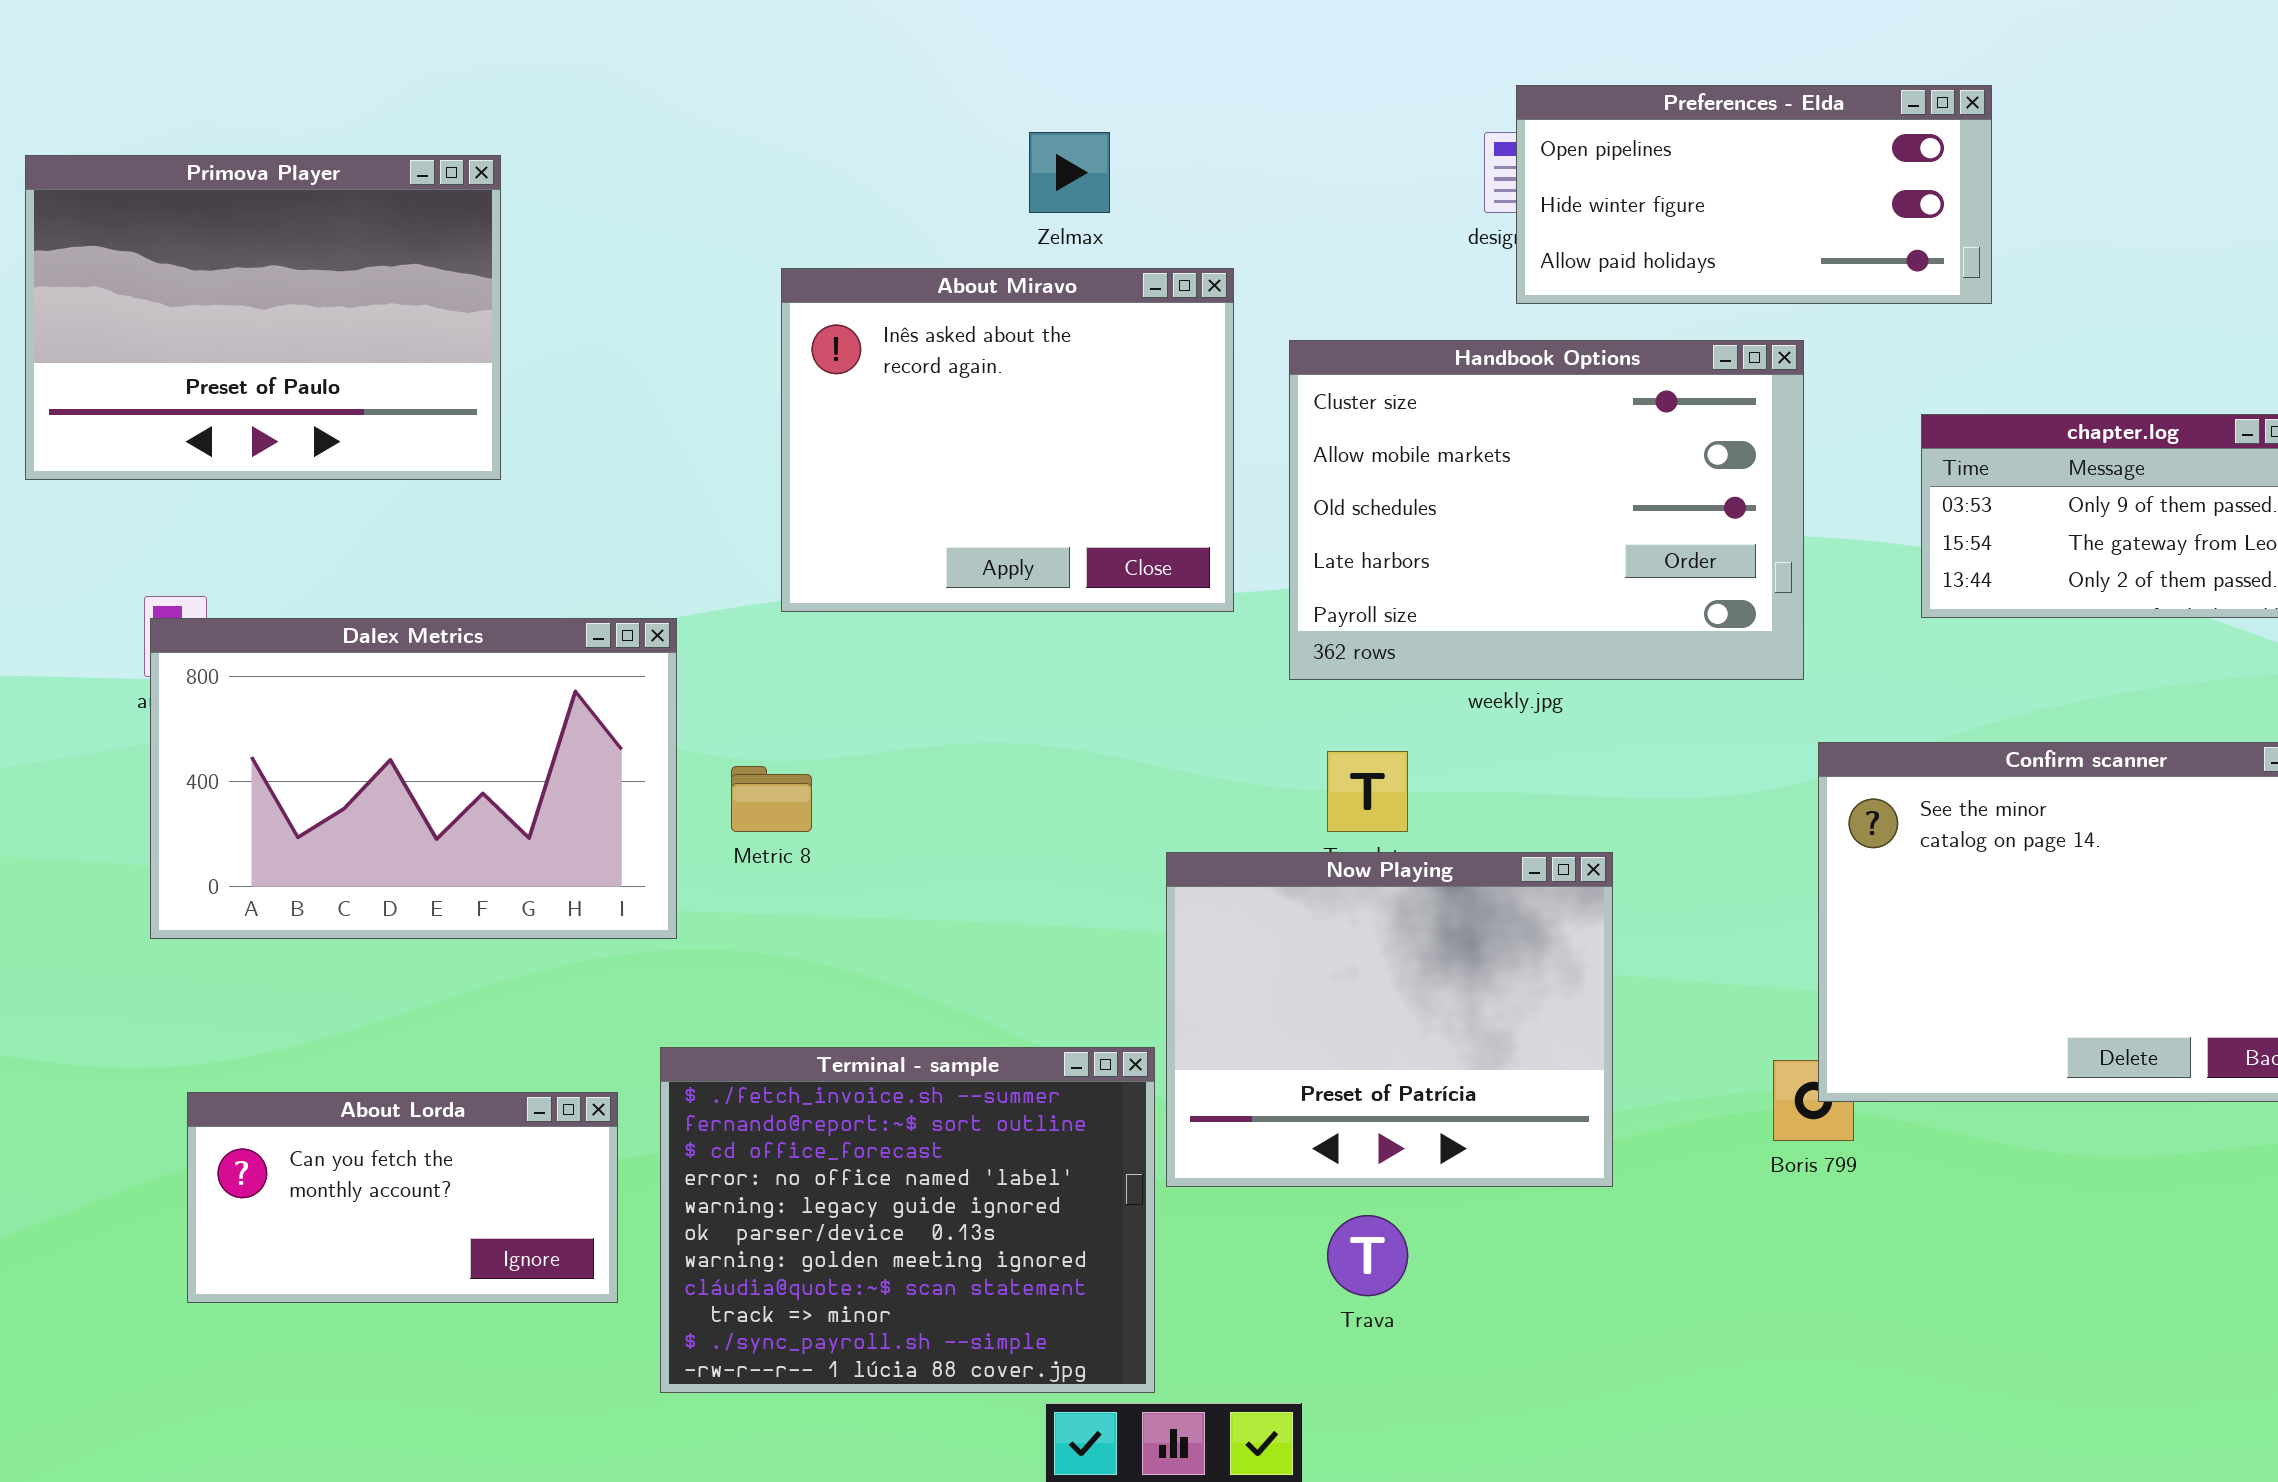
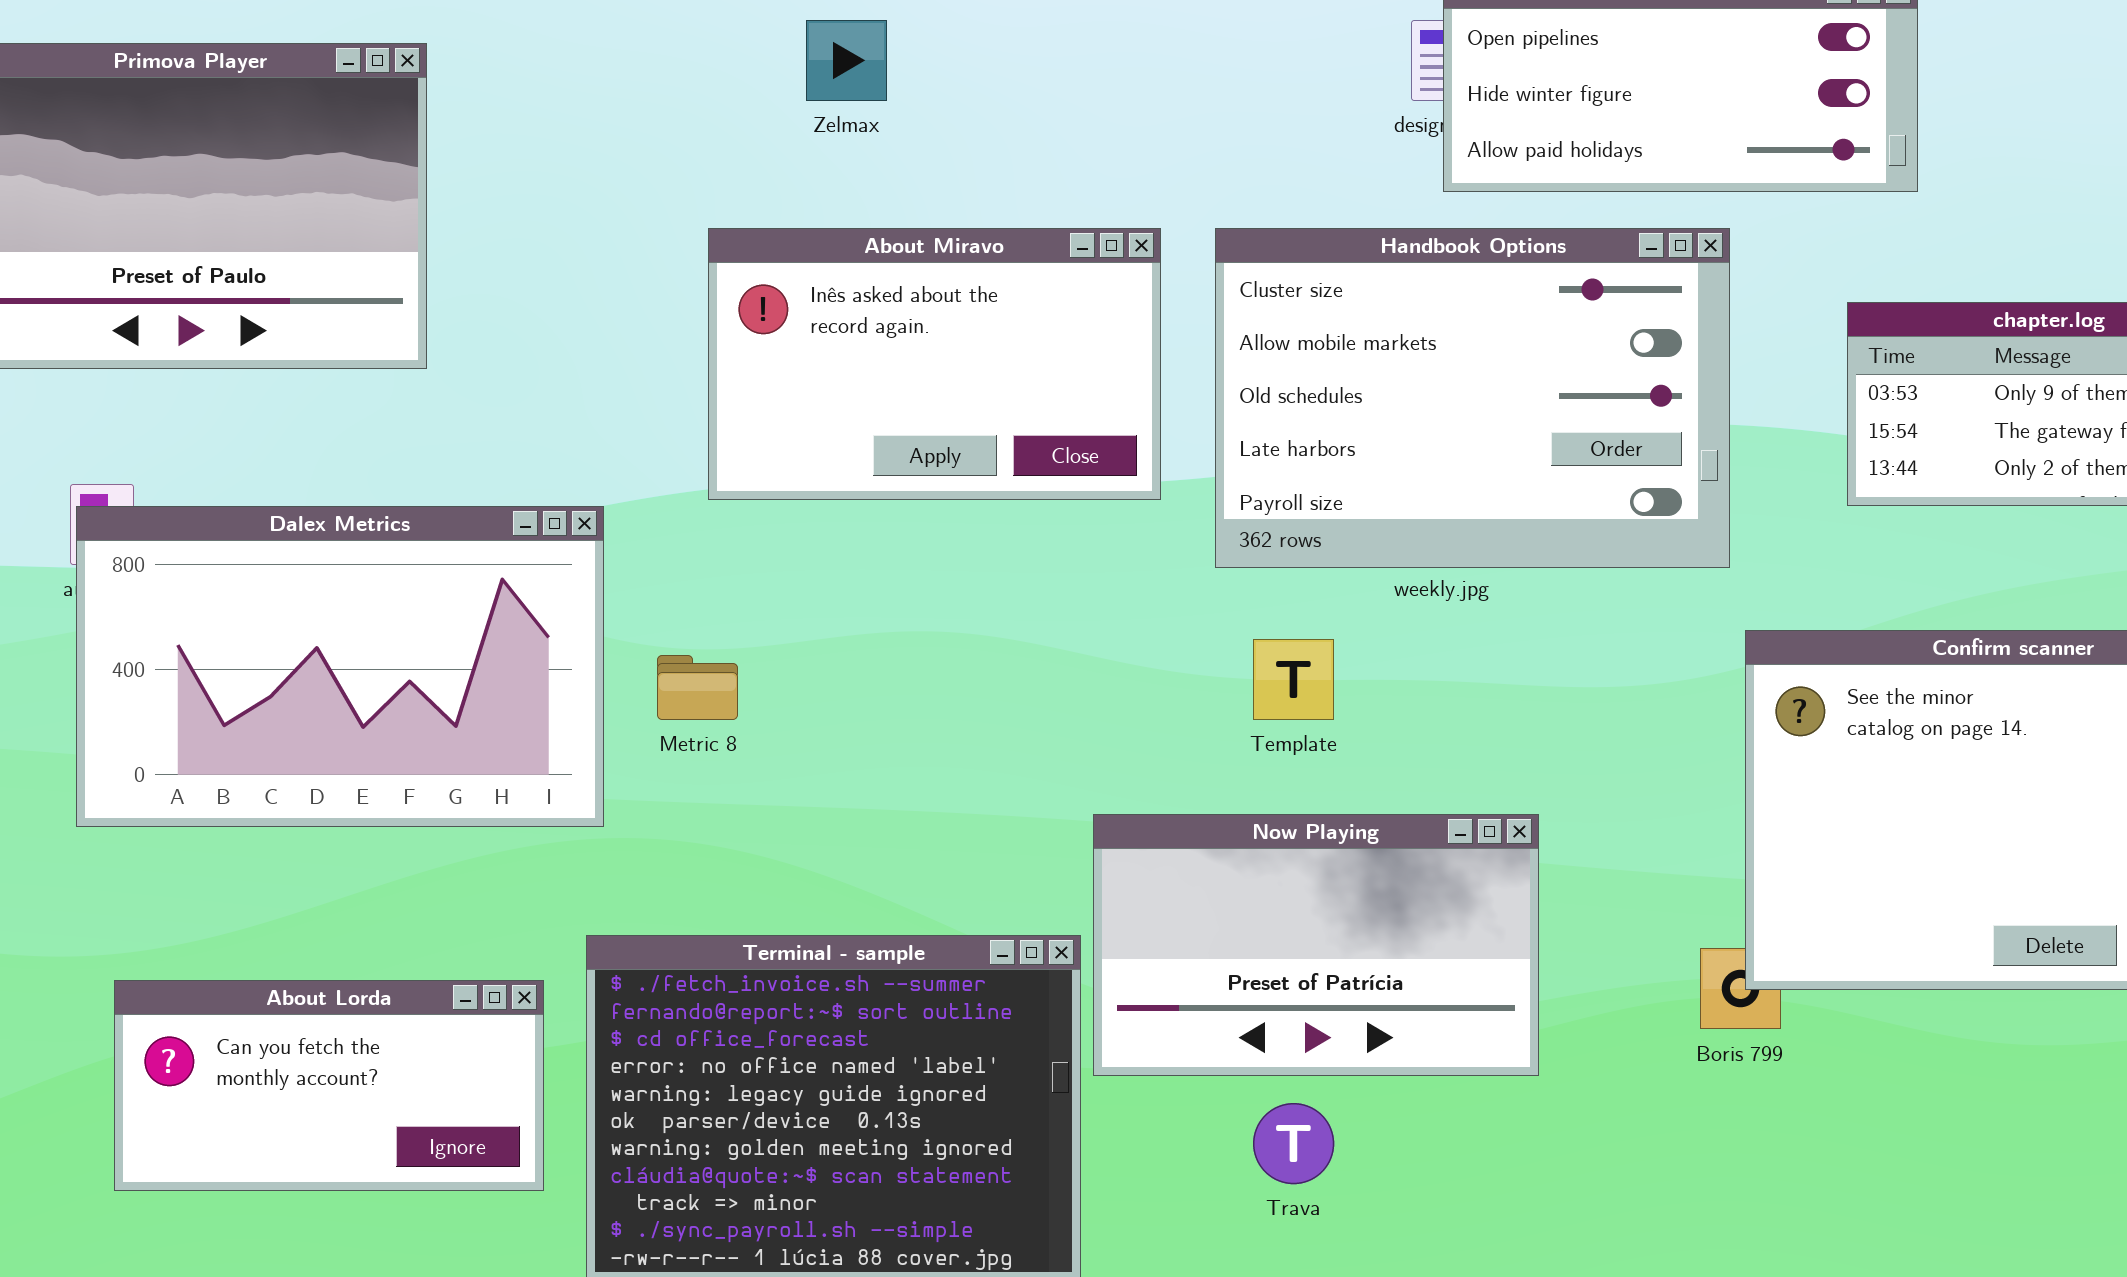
Zelmax: [1029,132,1110,213] -> [806,20,887,101], moved
About Miravo: [781,268,1234,612] -> [708,228,1161,500], resized
Now Playing: [1166,852,1613,1187] -> [1093,814,1539,1076], resized

